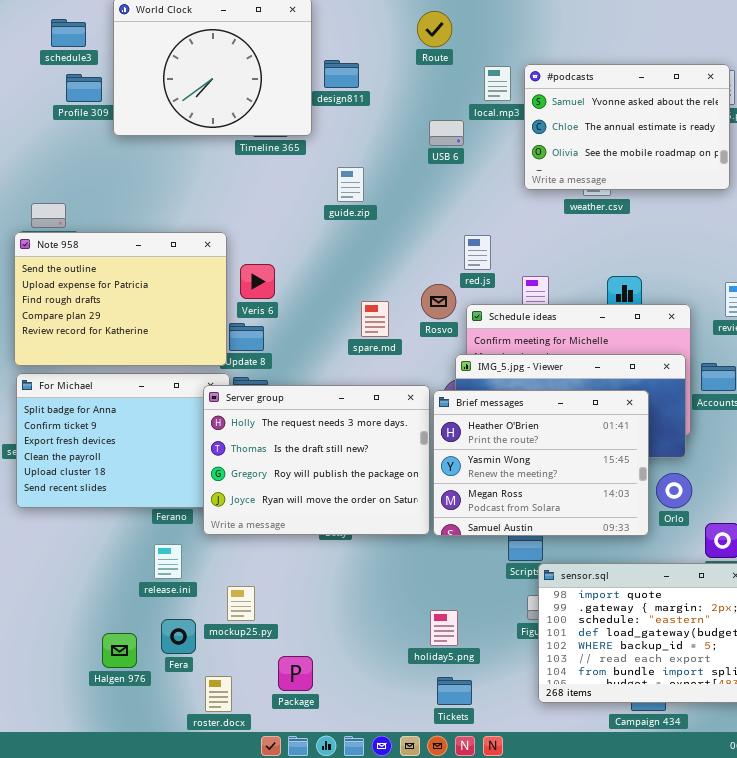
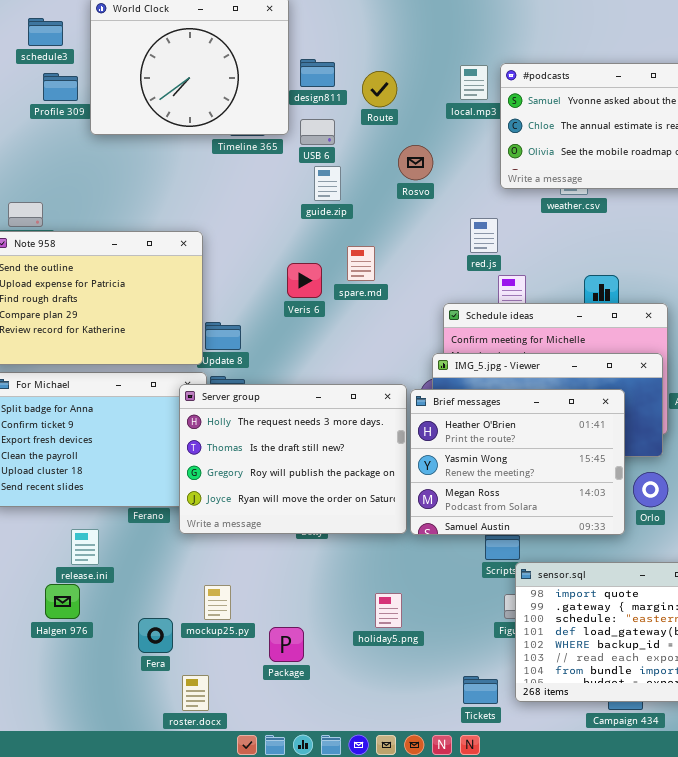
Route: [417,11,452,47] -> [362,71,397,107], moved
USB 6: [429,120,464,146] -> [300,119,335,145], moved
red.js: [464,235,491,270] -> [470,218,498,253], moved
Veris 6: [240,264,275,299] -> [287,263,322,298], moved
Rosvo: [421,284,456,319] -> [398,145,433,180], moved
spare.md: [361,301,389,337] -> [347,246,375,281], moved
release.ini: [154,544,182,579] -> [71,529,99,565], moved
holiday5.png: [430,610,458,646] -> [375,593,402,628], moved
Halgen 976: [102,633,137,668] -> [45,584,80,619], moved
Package: [278,656,313,691] -> [269,627,304,662], moved
Tickets: [437,677,472,705] -> [463,676,498,704], moved

